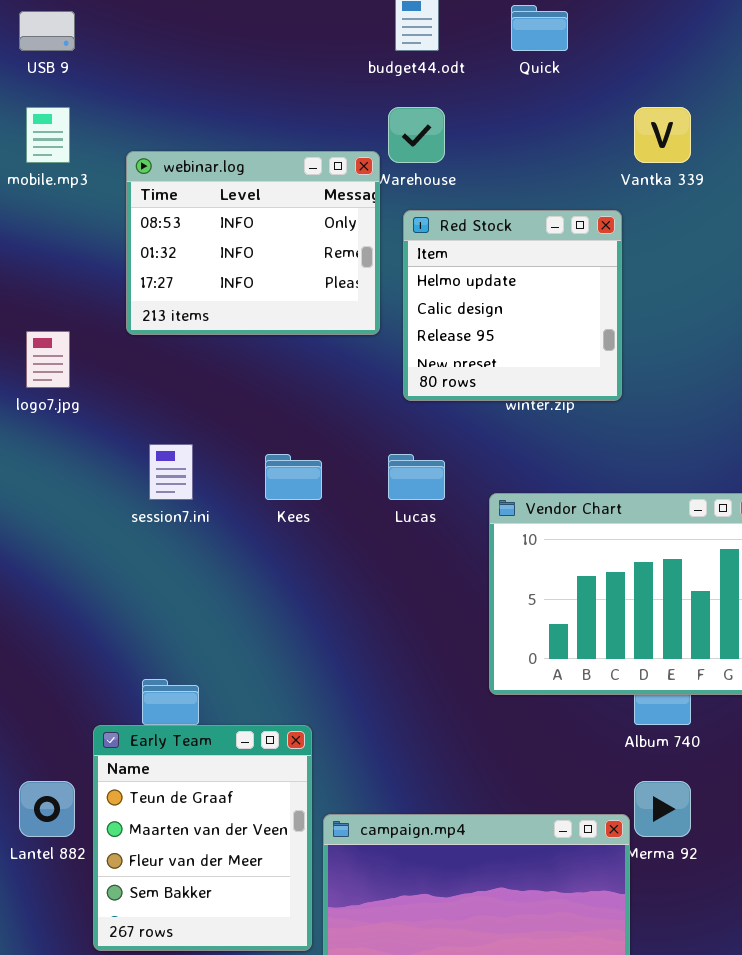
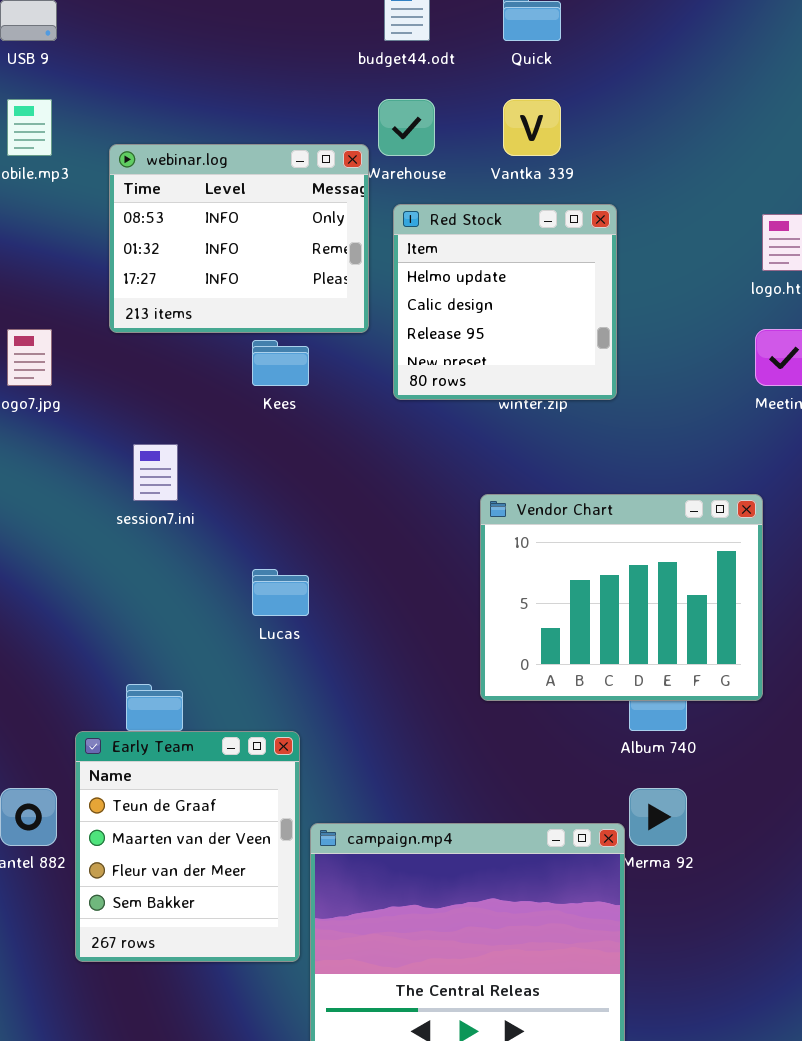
Vantka 339: [634,107,691,163] -> [503,99,561,156], moved
Kees: [265,454,322,500] -> [252,340,309,386], moved
Lucas: [388,454,445,500] -> [252,569,309,616], moved

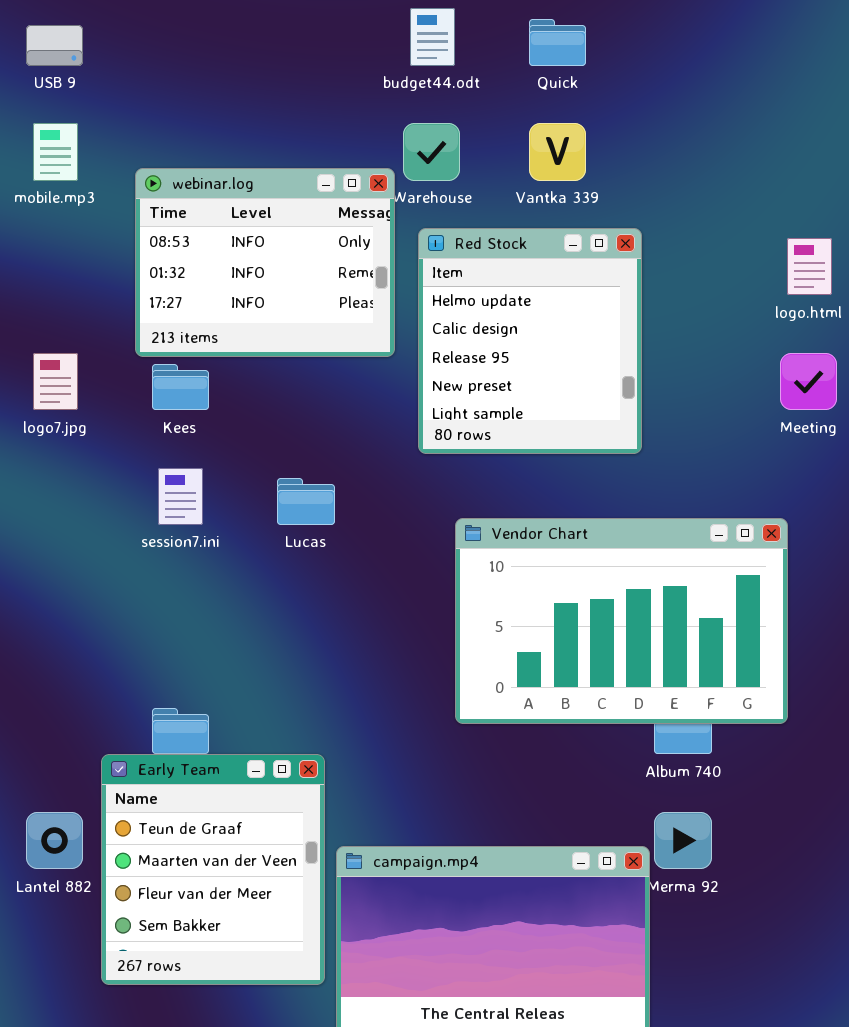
Red Stock: [393,204,617,400] -> [418,228,642,454], resized
Kees: [252,340,309,386] -> [152,364,209,410], moved
Vendor Chart: [480,494,763,701] -> [455,518,788,724], resized
Lucas: [252,569,309,616] -> [277,478,335,525], moved

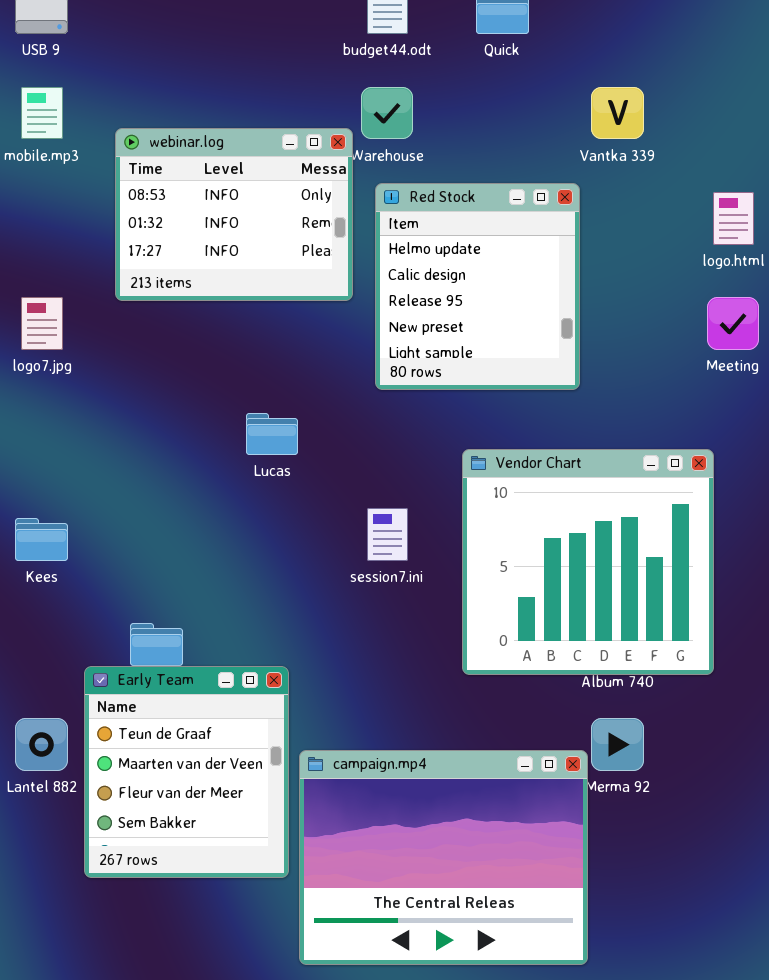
Vantka 339: [529,123,586,181] -> [591,87,644,139], moved
Kees: [152,364,209,410] -> [15,518,68,561], moved
session7.ini: [158,468,203,525] -> [367,508,408,561], moved
Vendor Chart: [455,518,788,724] -> [462,449,714,675], resized

